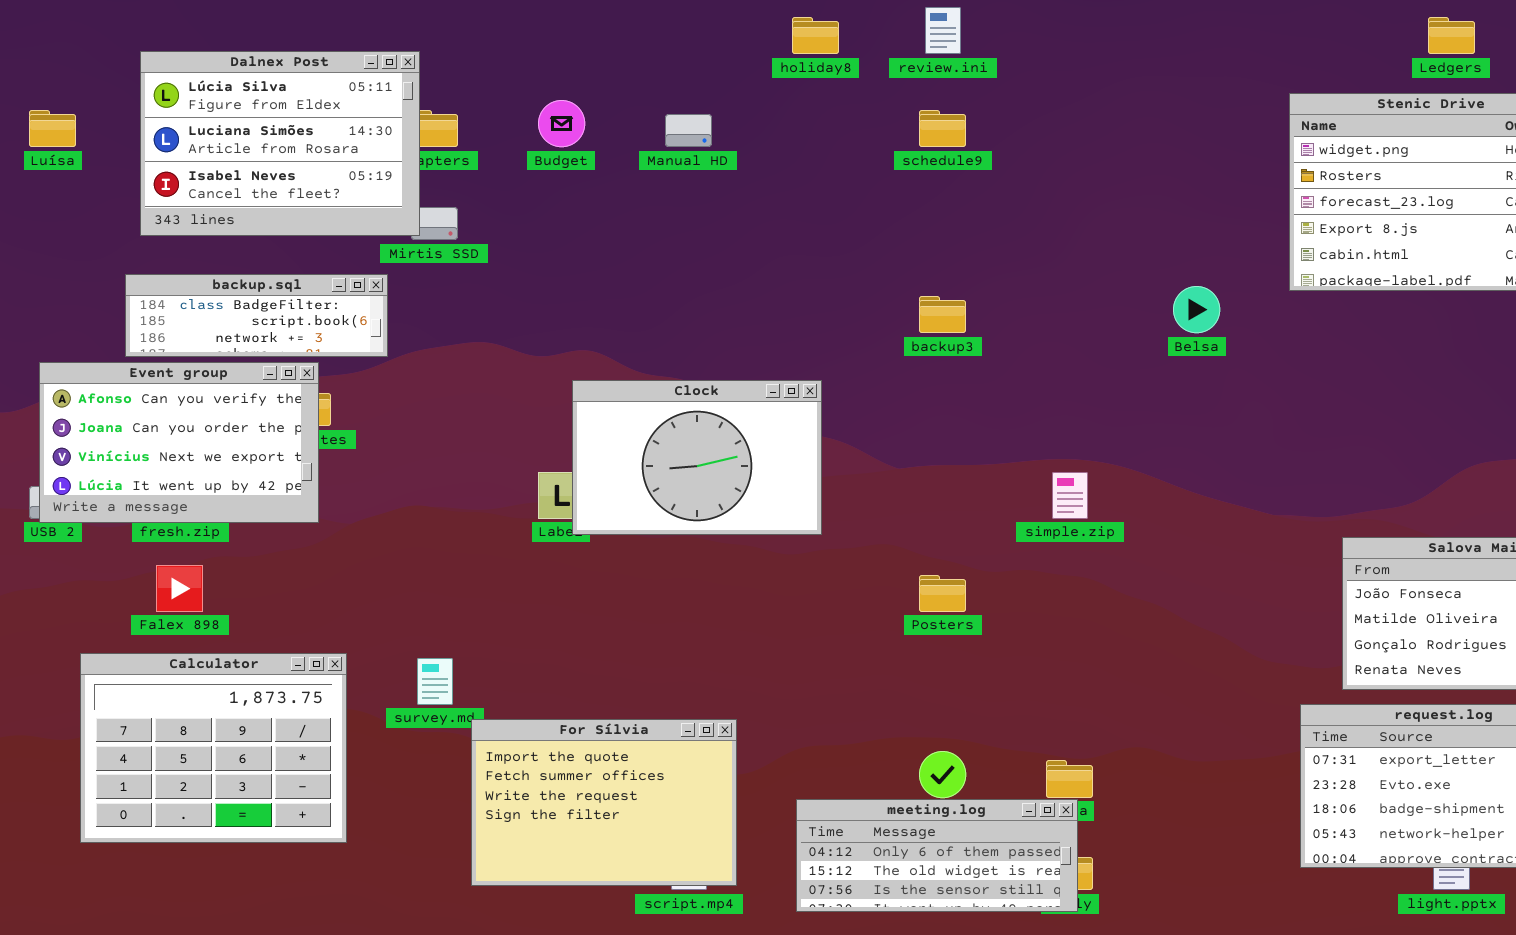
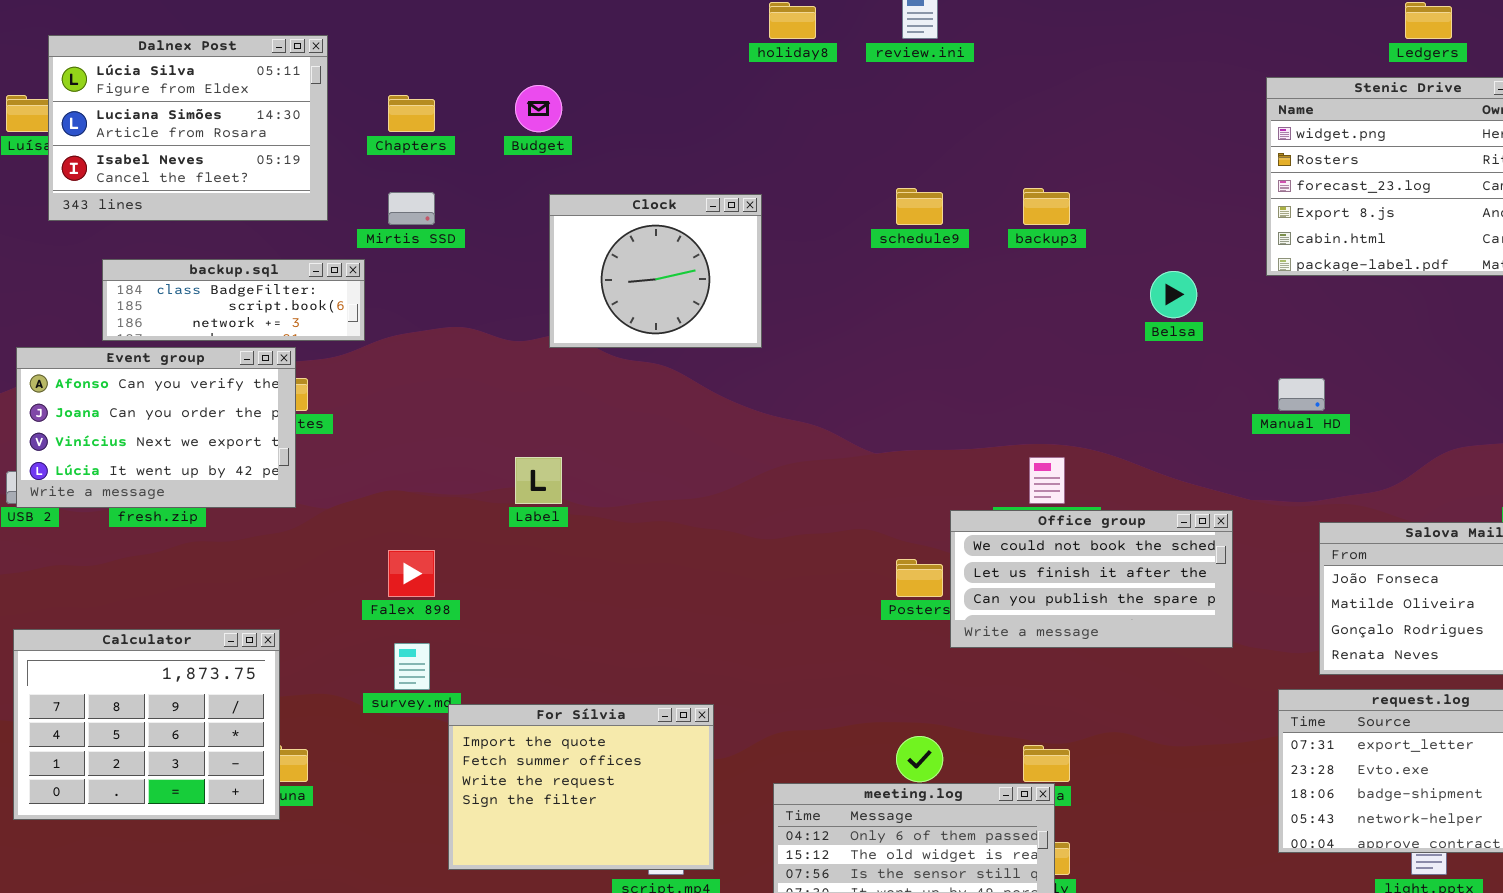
Dalnex Post: [140,51,420,236] -> [48,35,328,221], moved
schedule9: [919,110,966,147] -> [896,188,943,225], moved
Manual HD: [665,114,712,147] -> [1278,378,1325,411], moved
backup3: [919,296,966,333] -> [1023,188,1070,225], moved
Clock: [572,380,822,535] -> [549,194,762,348], moved, resized
Office group: none -> [950,510,1233,648], opened
Falex 898: [156,565,203,612] -> [388,550,435,597], moved
Calculator: [80,653,347,843] -> [13,629,280,820], moved

